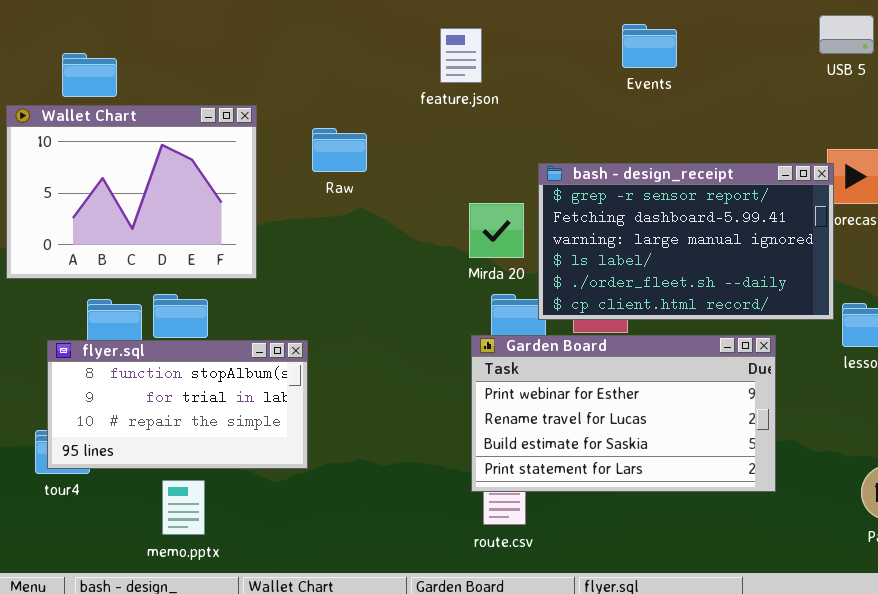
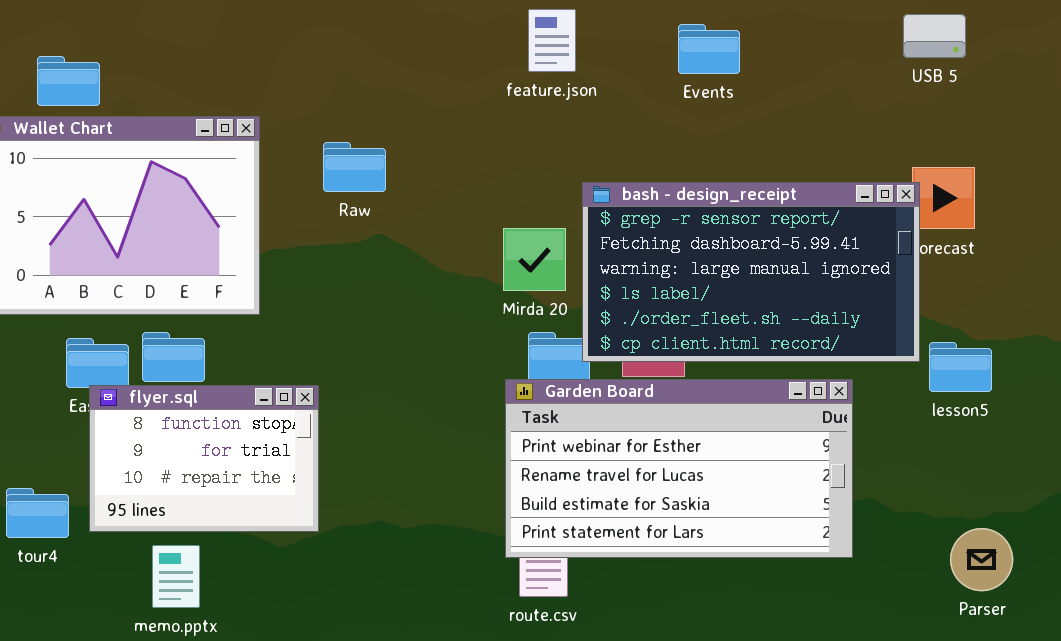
feature.json: [440,28,482,83] -> [528,9,576,72], moved
flyer.sql: [47,340,308,469] -> [89,385,319,532], resized

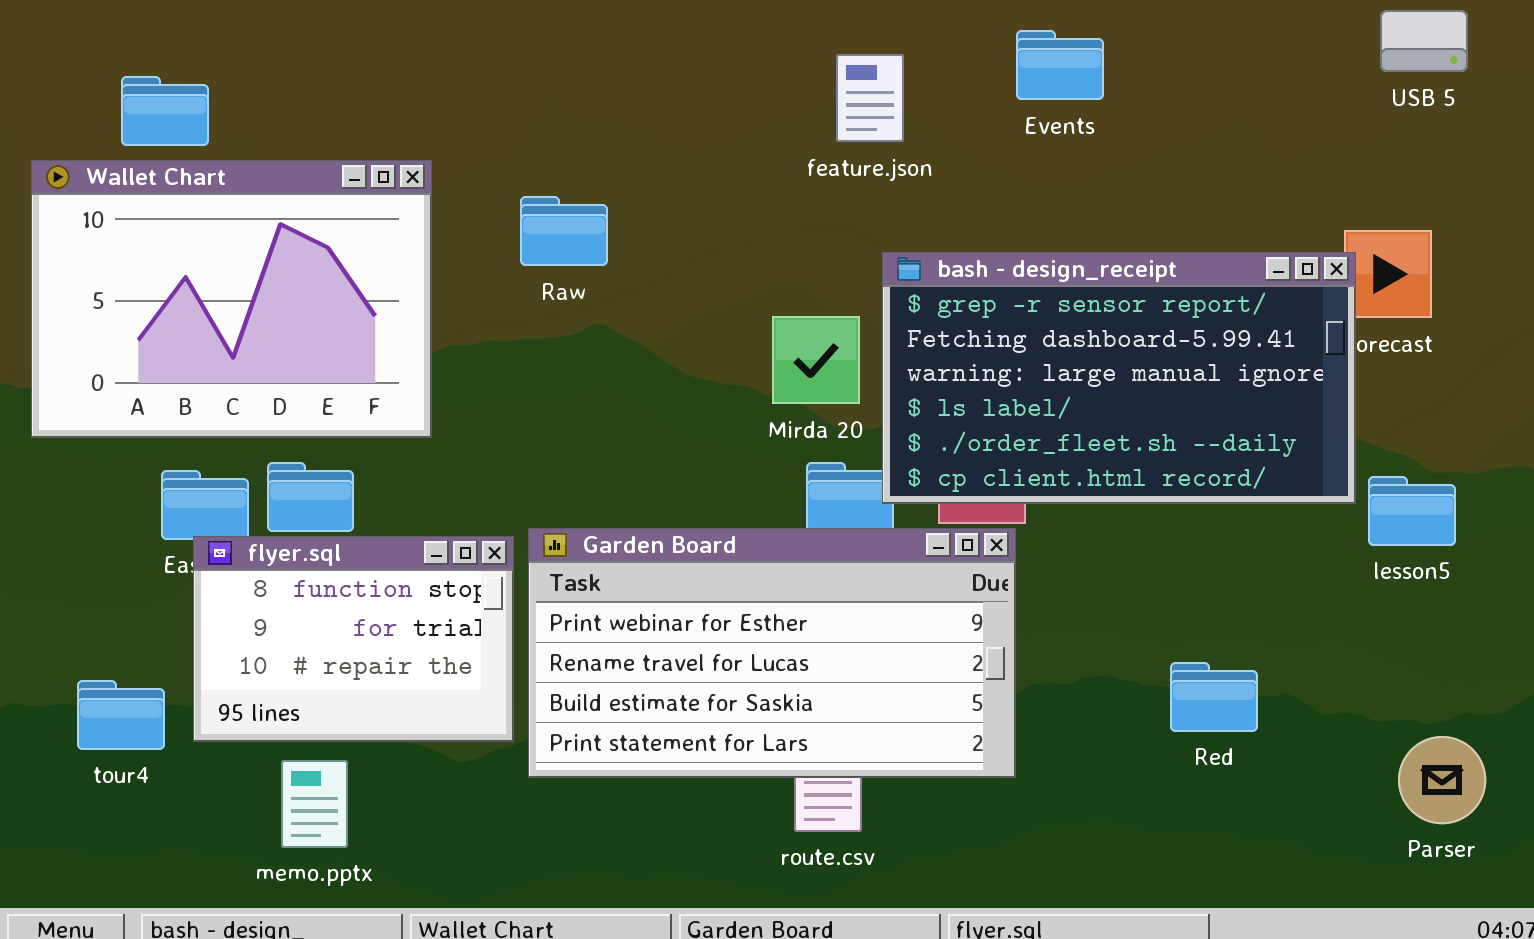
feature.json: [528,9,576,72] -> [836,54,904,142], moved
USB 5: [903,14,966,58] -> [1380,10,1468,72], moved
Garden Board: [505,379,853,558] -> [528,528,1016,778], moved

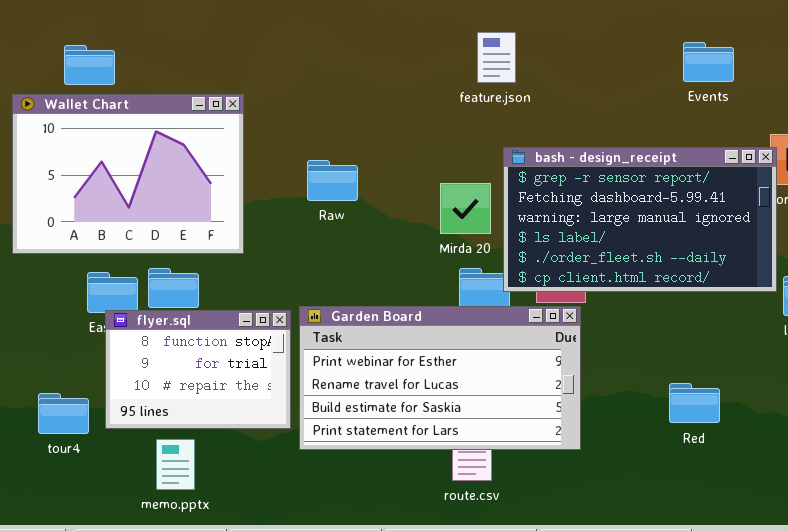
Events: [1016,30,1104,100] -> [683,42,734,82], moved
Raw: [520,196,608,266] -> [307,160,358,201], moved

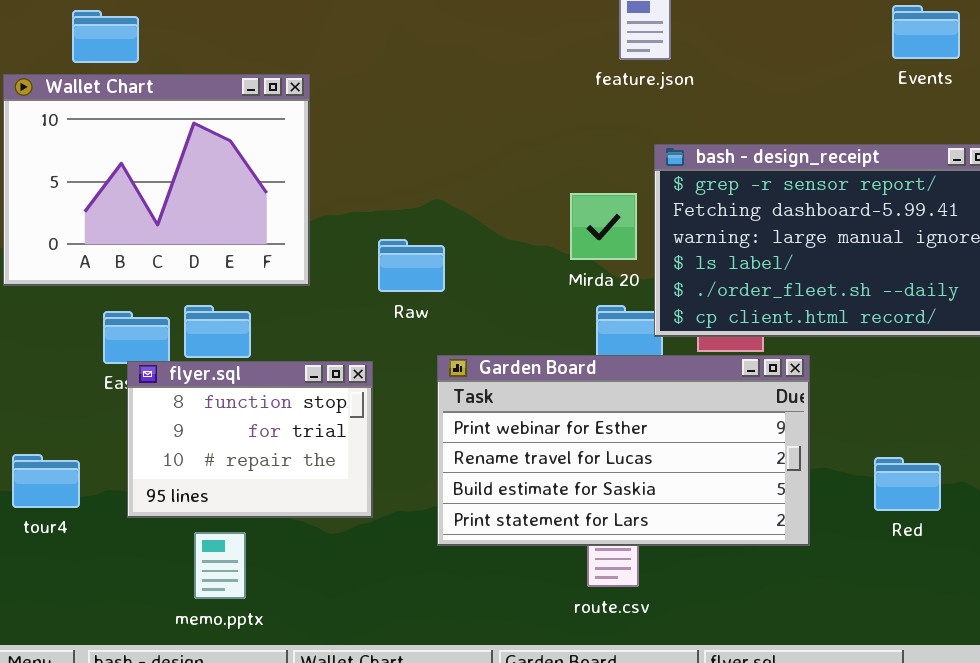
Raw: [307,160,358,201] -> [378,239,445,292], moved
Garden Board: [299,306,581,450] -> [437,355,810,546], moved
tour4: [38,393,89,434] -> [12,454,80,508], moved

